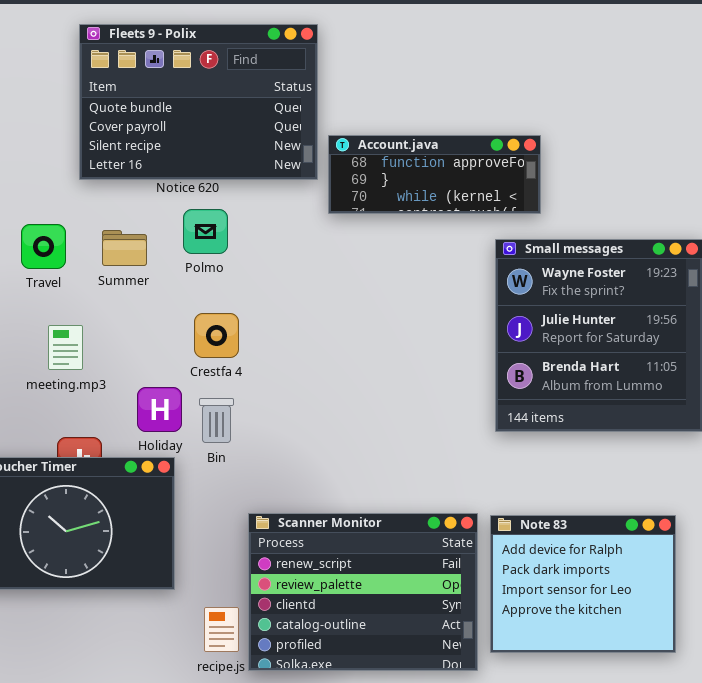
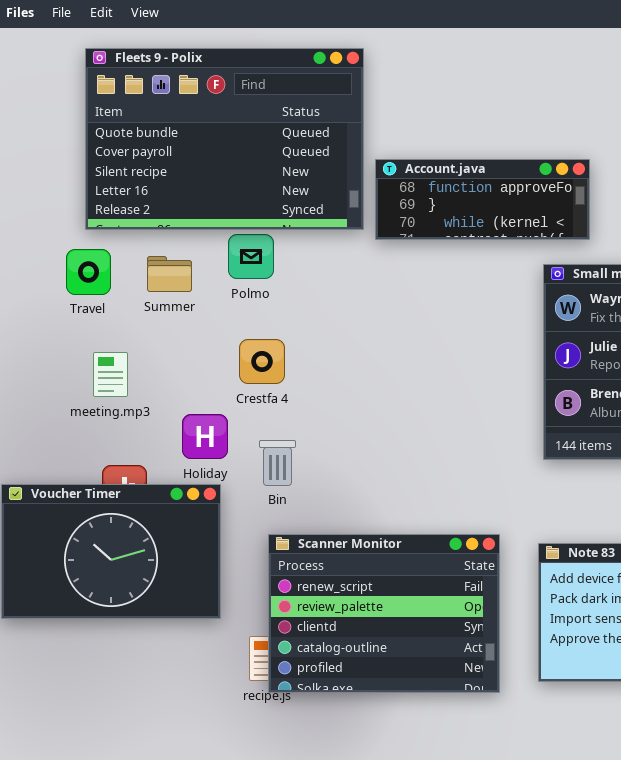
Fleets 9 - Polix: [79,24,318,180] -> [85,48,364,230], resized
Bin: [199,398,234,443] -> [259,440,296,486], moved
Scanner Monitor: [248,513,478,671] -> [268,534,500,693], moved

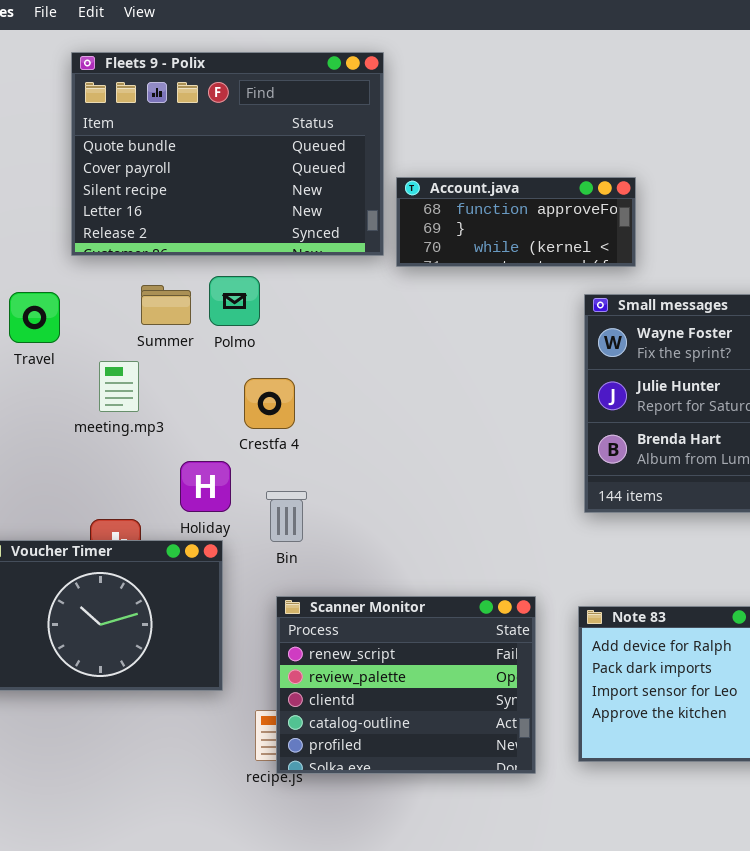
Polmo: [228,234,274,279] -> [209,276,260,326], moved
Travel: [66,249,111,295] -> [9,292,60,343], moved
meeting.mp3: [93,352,128,397] -> [99,361,139,412], moved

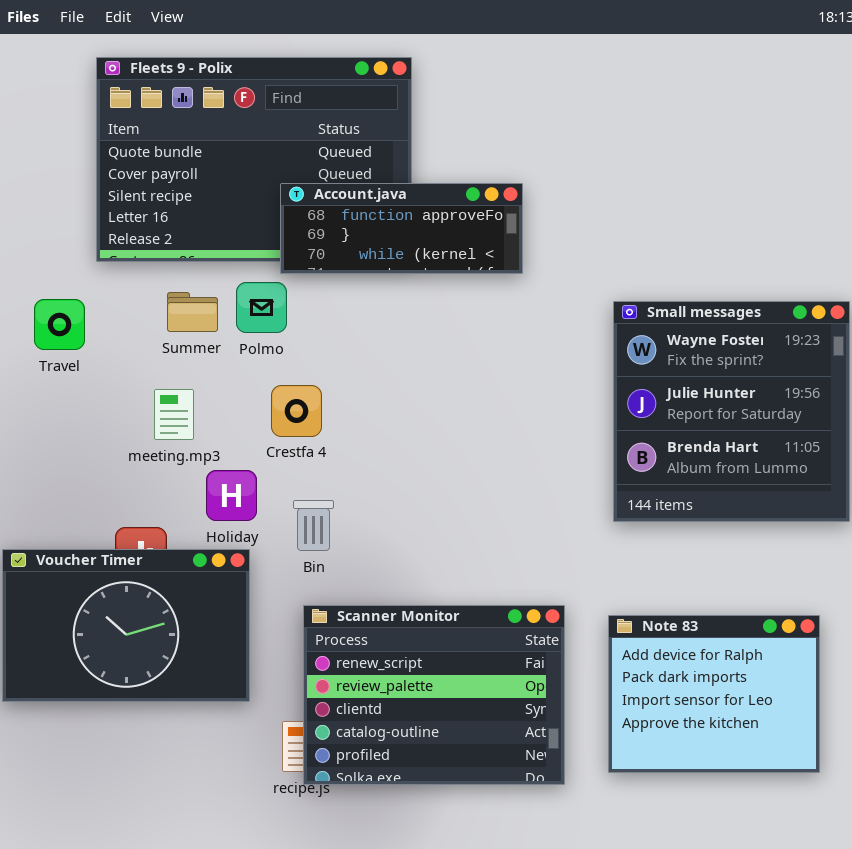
Account.java: [396,177,636,267] -> [280,183,523,274], moved
meeting.mp3: [99,361,139,412] -> [154,389,194,440], moved

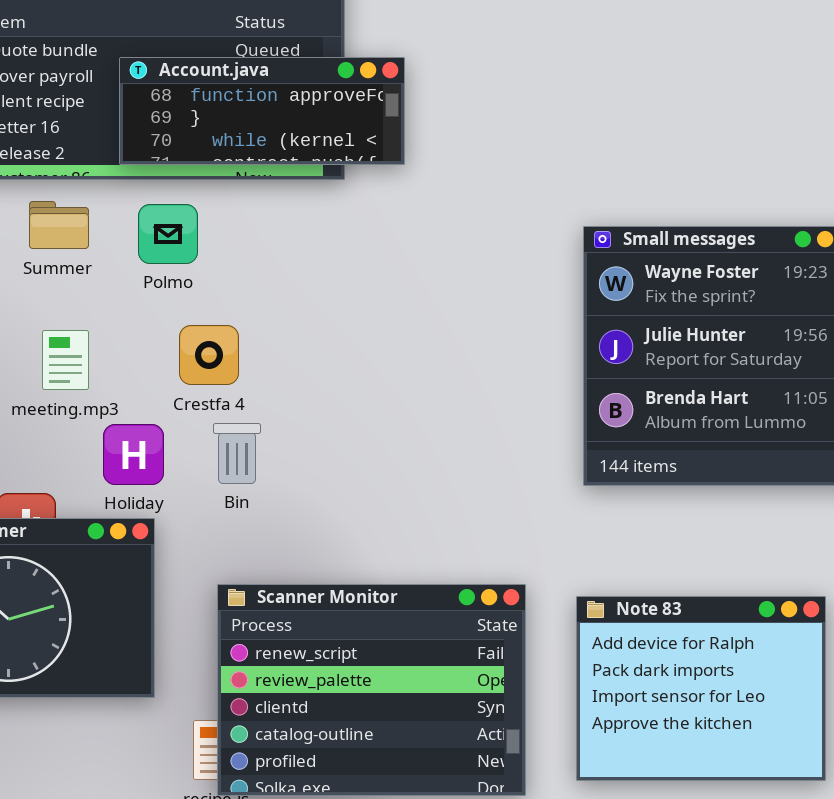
Account.java: [280,183,523,274] -> [119,57,405,165], moved
Summer: [167,292,218,332] -> [29,201,89,249], moved
Bin: [293,500,334,551] -> [213,423,261,484], moved

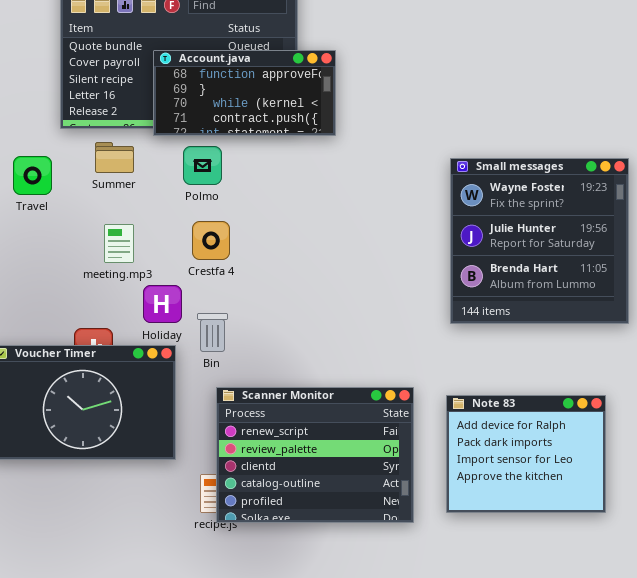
Account.java: [119,57,405,165] -> [153,50,336,136], resized
Polmo: [138,204,198,264] -> [183,146,222,185], moved
Bin: [213,423,261,484] -> [197,313,228,352], moved

